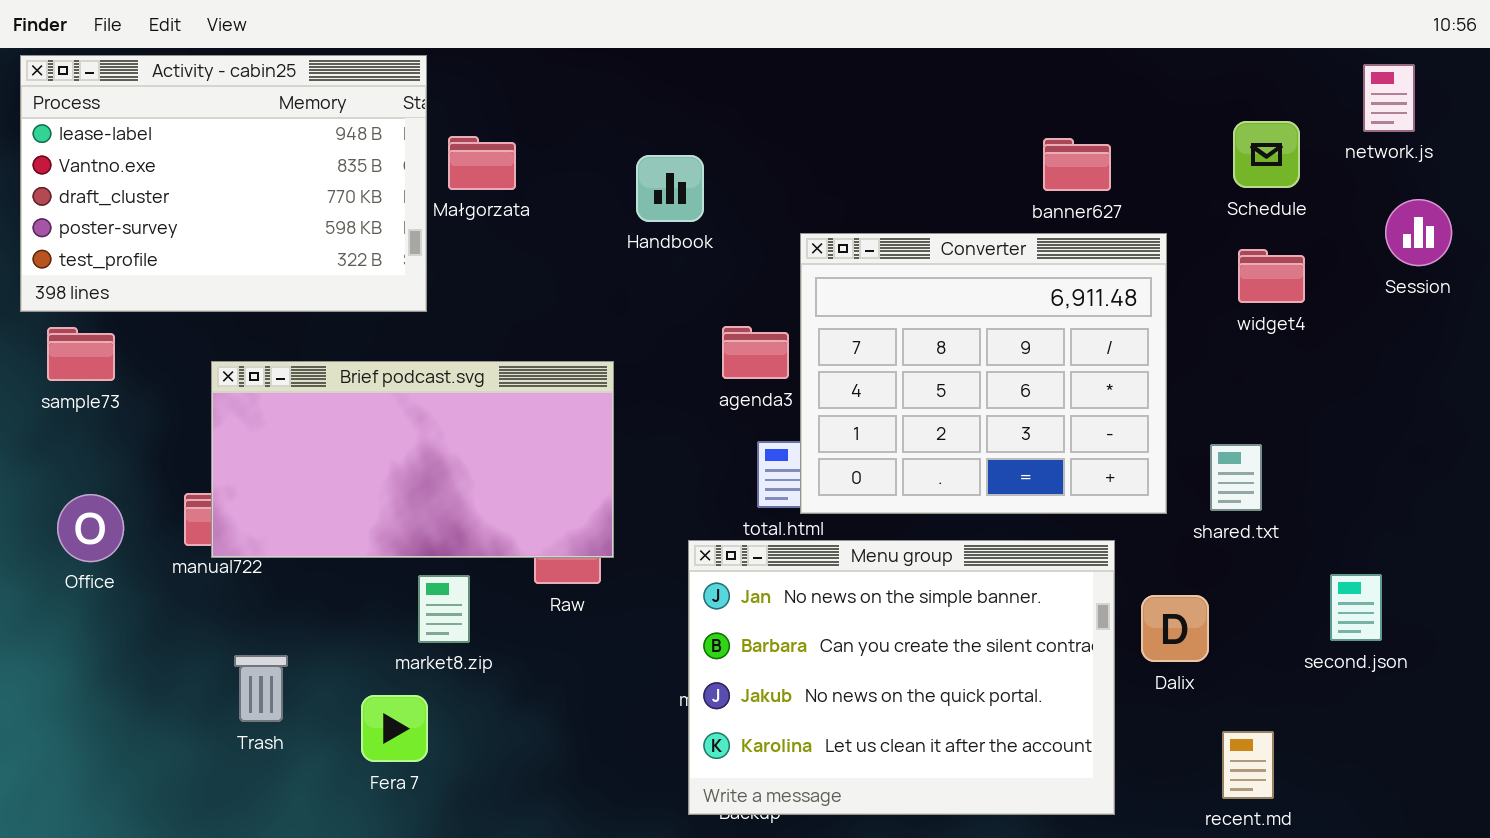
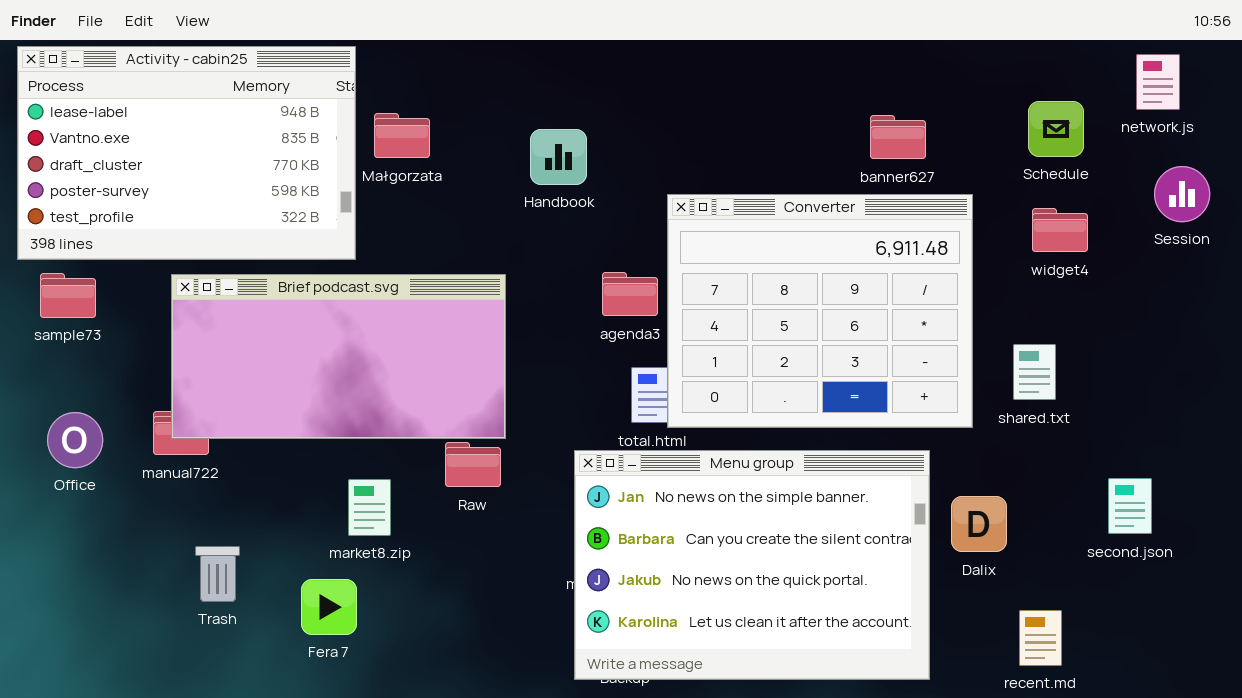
Brief podcast.svg: [211,361,614,558] -> [171,274,506,439], moved
shared.txt: [1210,444,1262,511] -> [1013,344,1056,400], moved

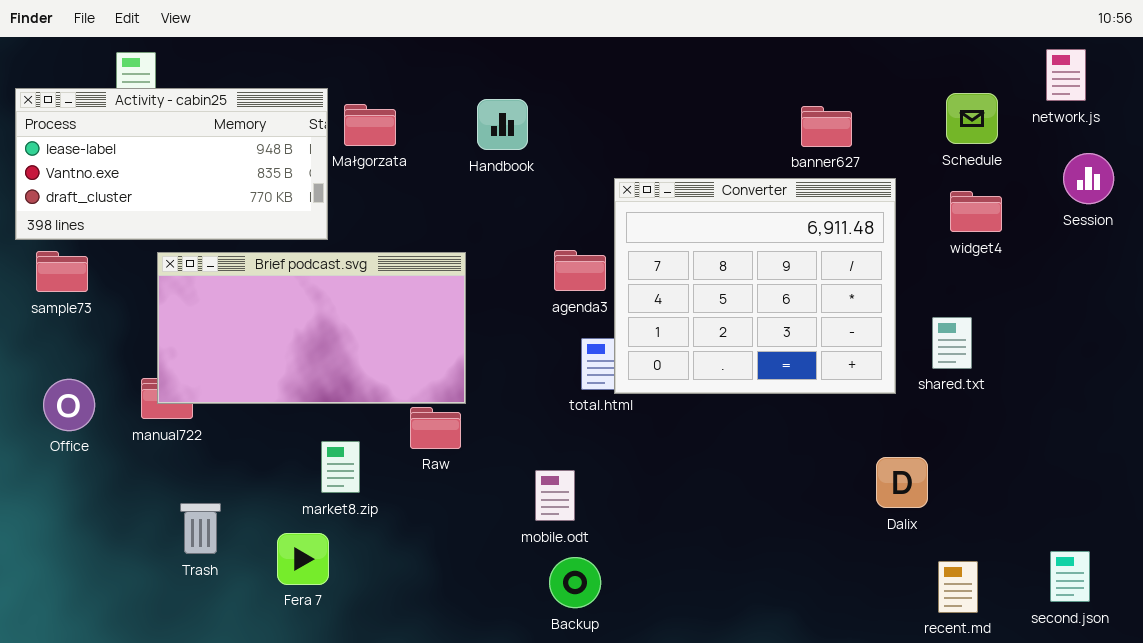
Activity - cabin25: [17,46,356,260] -> [15,88,328,240], resized
Handbook: [530,129,587,185] -> [477,99,528,150], moved
Menu group: [574,450,930,680] -> none, closed
second.json: [1108,478,1152,534] -> [1050,551,1090,602], moved

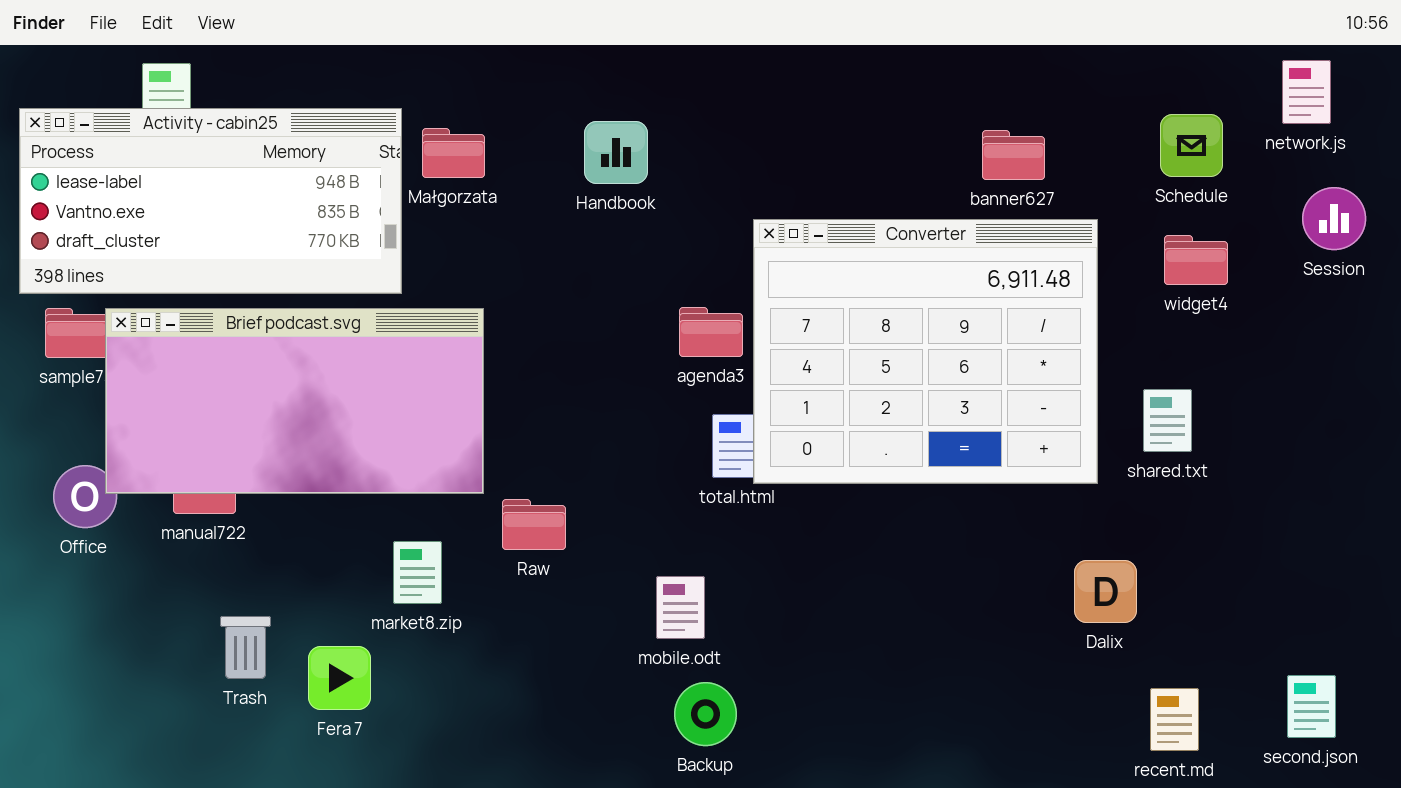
Brief podcast.svg: [157,252,466,404] -> [105,308,484,494], moved
Fera 7: [277,533,329,585] -> [308,646,371,710], moved

